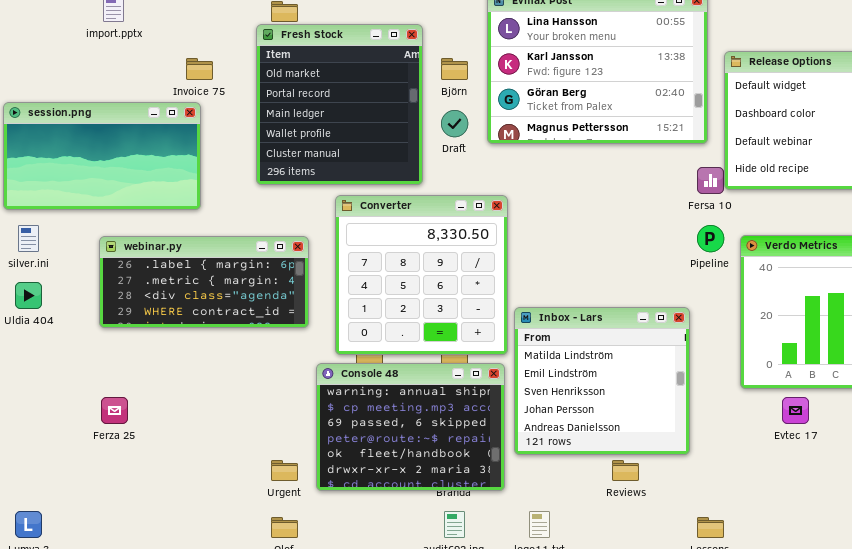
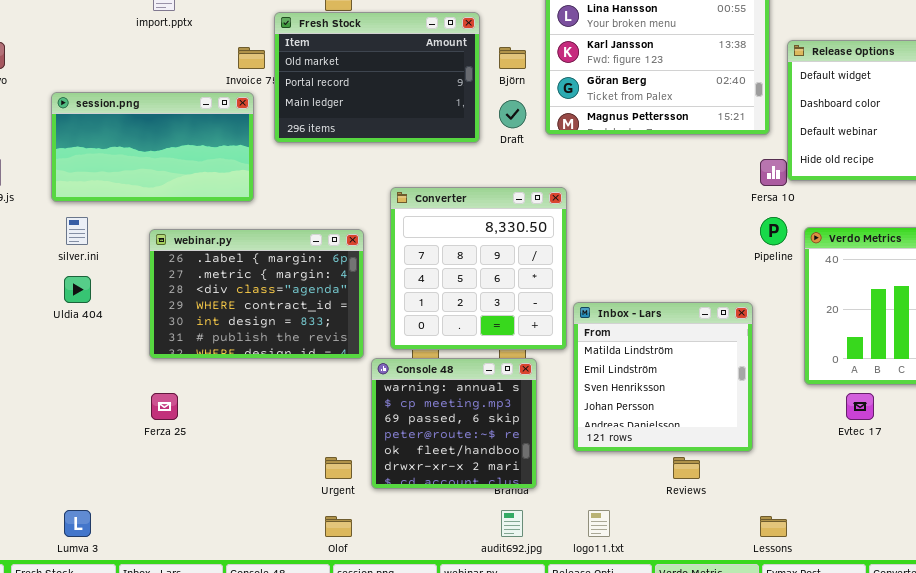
Fresh Stock: [256,24,423,185] -> [274,12,480,143], resized
webinar.py: [99,236,309,328] -> [149,229,364,359], resized
Console 48: [316,363,505,491] -> [371,358,537,489], resized

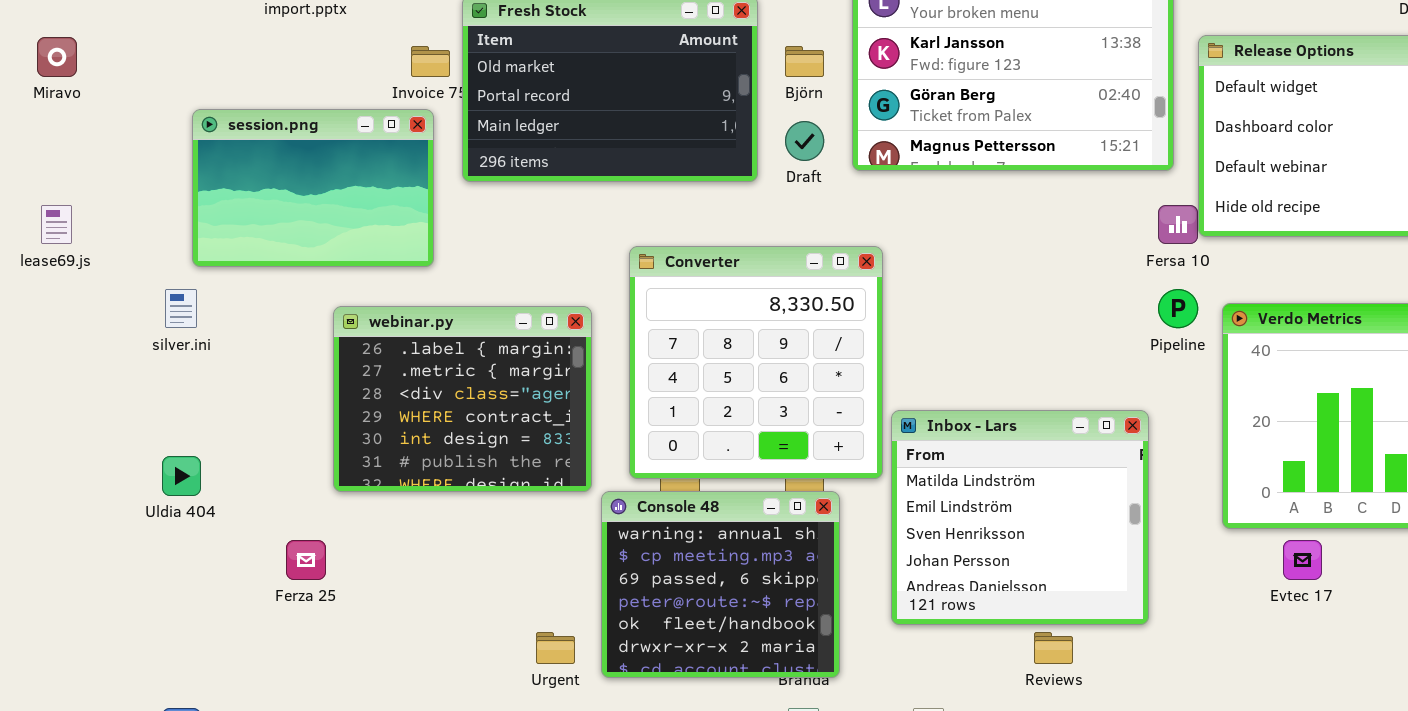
session.png: [51,92,254,202] -> [192,109,434,267], resized
webinar.py: [149,229,364,359] -> [333,306,592,492], resized
Uldia 404: [64,276,91,303] -> [162,456,201,496], moved

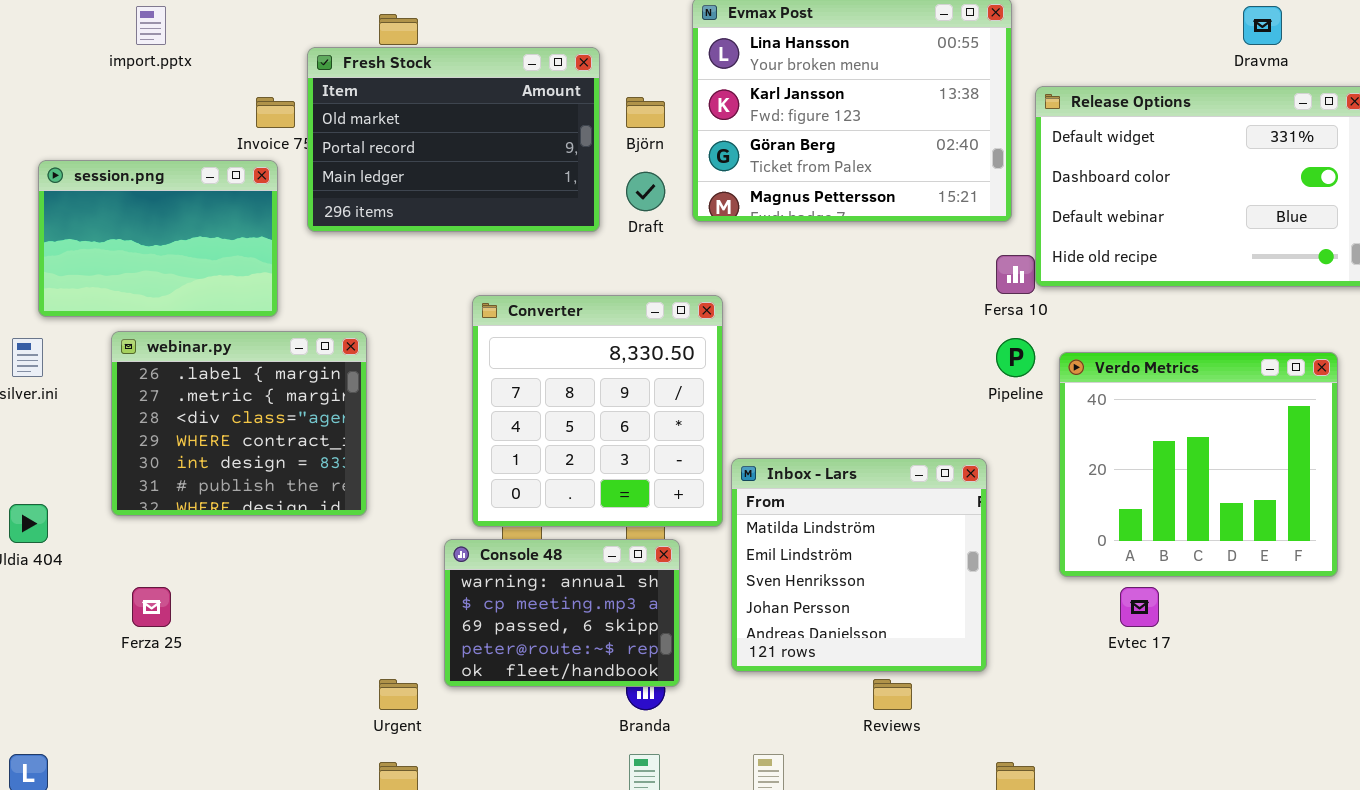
webinar.py: [333,306,592,492] -> [111,331,367,516], moved
Console 48: [601,491,840,678] -> [444,539,680,687], resized

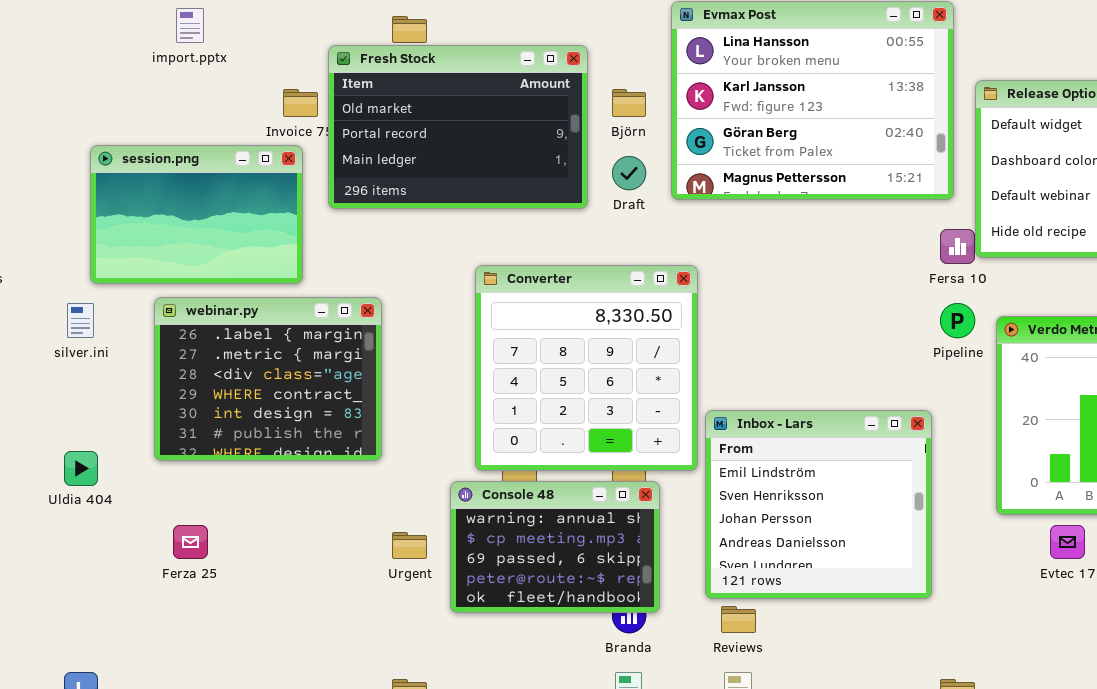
Inbox - Lars: [731,458,987,672] -> [705,410,932,599], scrolled down 1 row
Urgent: [379,679,418,710] -> [392,532,427,559], moved
Reviews: [873,679,912,710] -> [721,606,756,633], moved

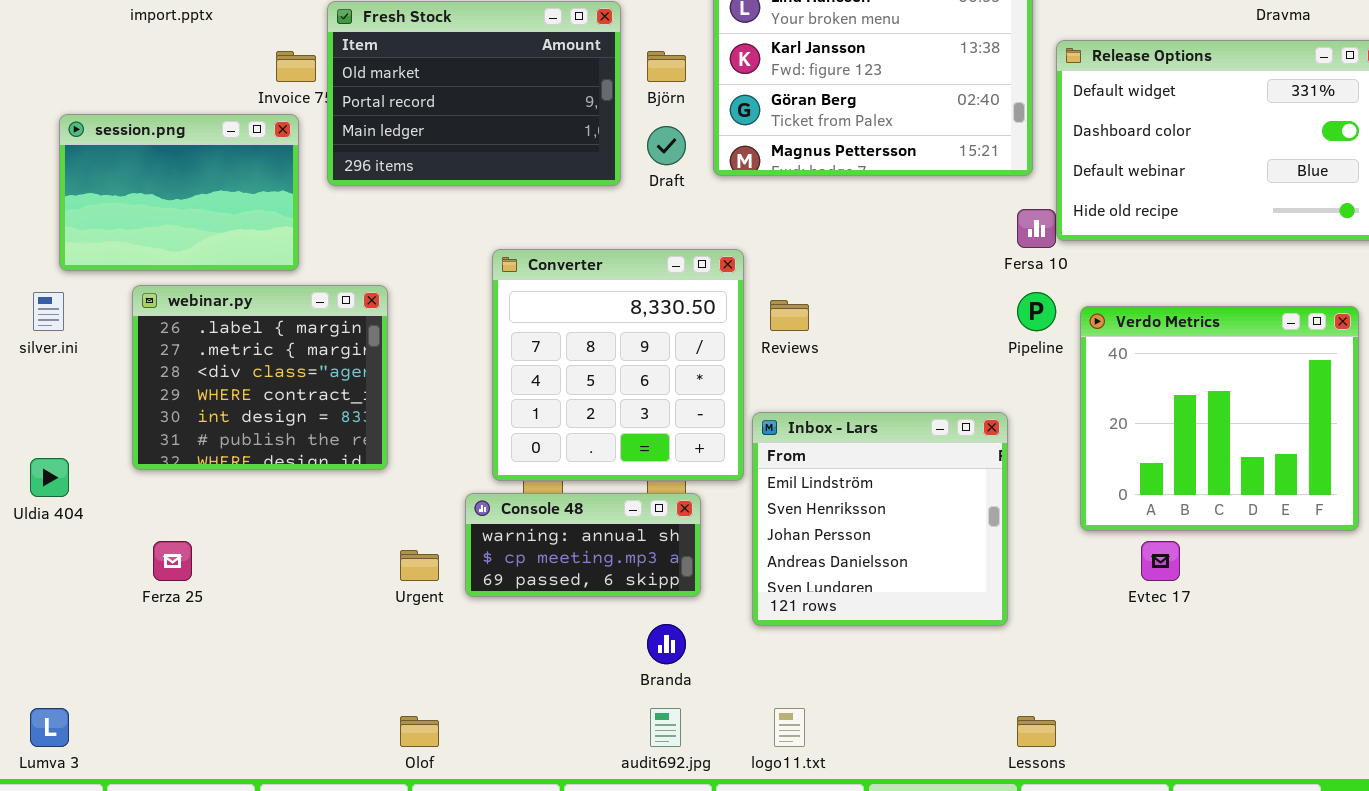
Console 48: [450,481,660,613] -> [465,493,701,597], resized
Reviews: [721,606,756,633] -> [770,300,809,331], moved

